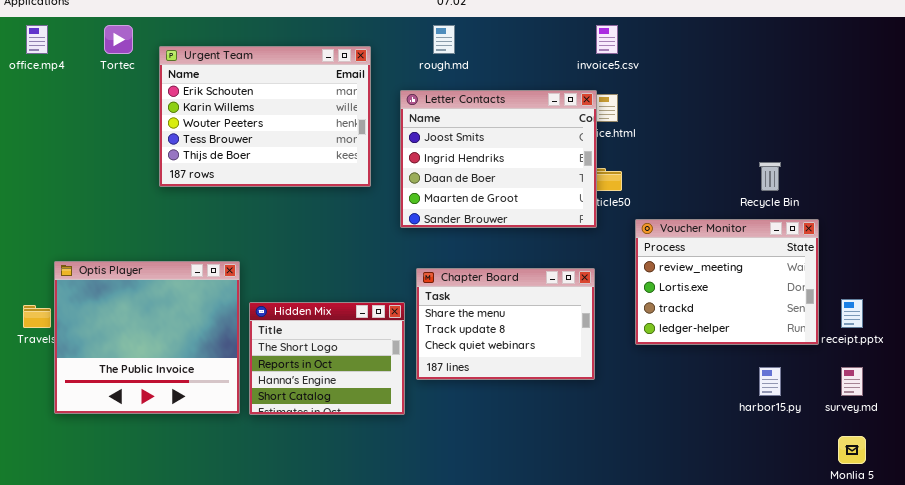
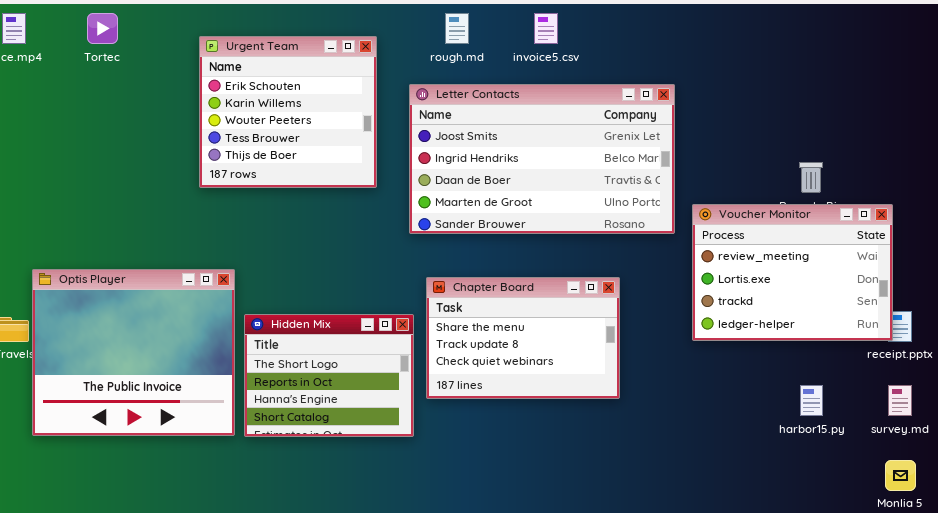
invoice5.csv: [596,25,618,54] -> [534,13,558,44], moved
Urgent Team: [159,46,371,187] -> [199,36,377,188], resized
Letter Contacts: [400,90,597,228] -> [409,84,675,234], resized
Voucher Monitor: [635,219,819,345] -> [692,204,893,341], moved

